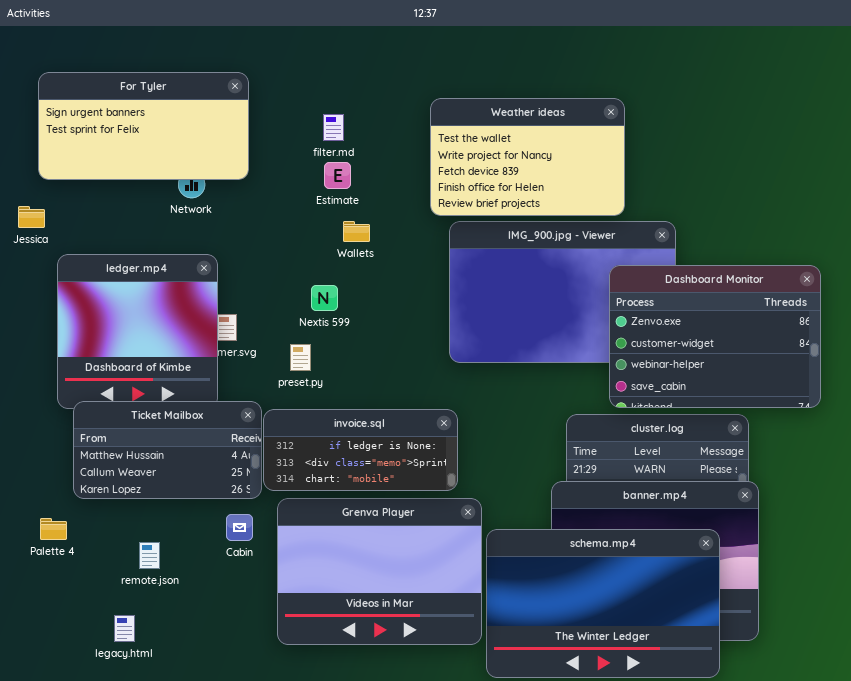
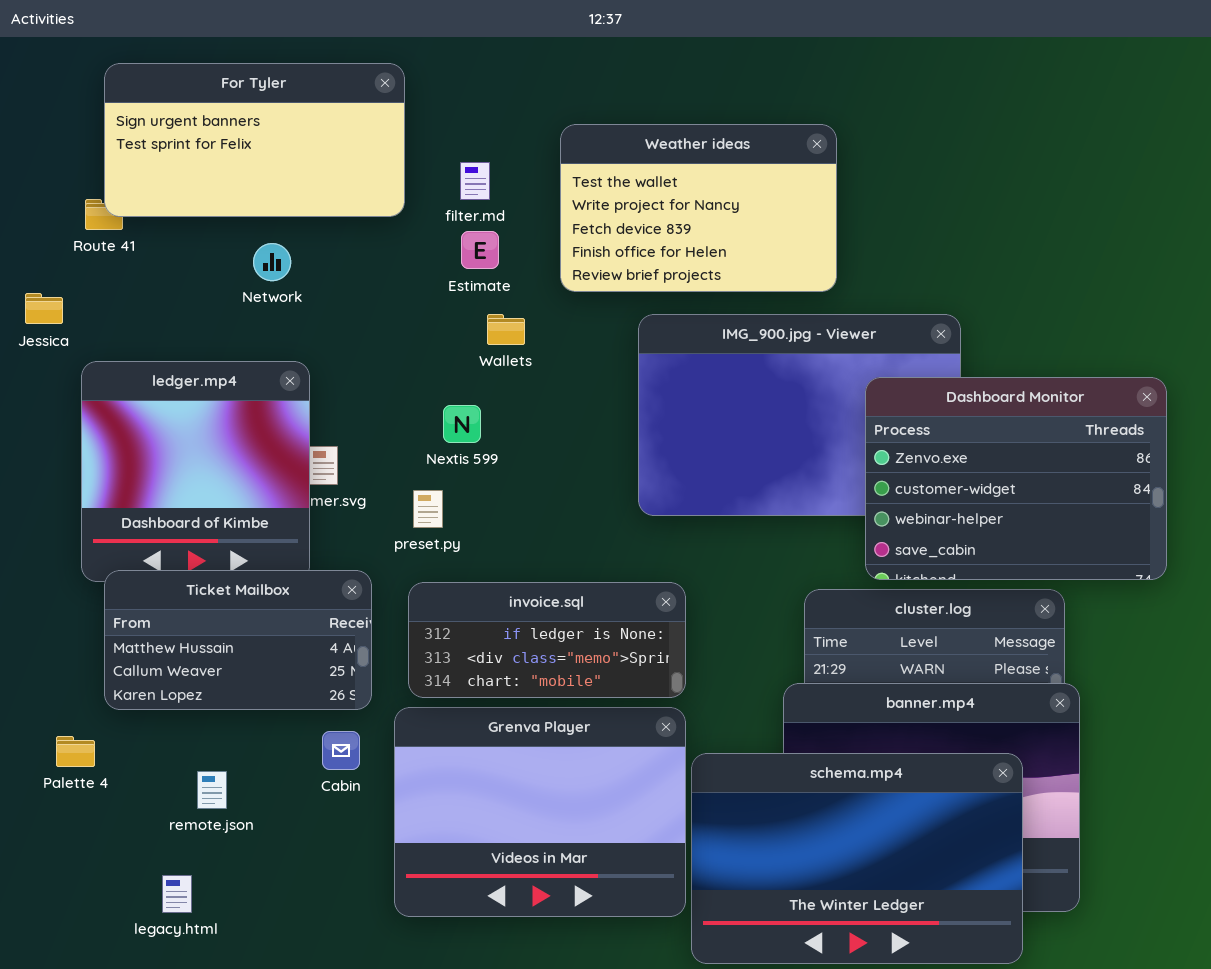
For Tyler: [38,72,249,180] -> [104,63,405,217], moved
Weather ideas: [430,98,625,216] -> [560,124,837,292], moved
invoice.sql: [263,409,458,491] -> [408,582,686,698], moved

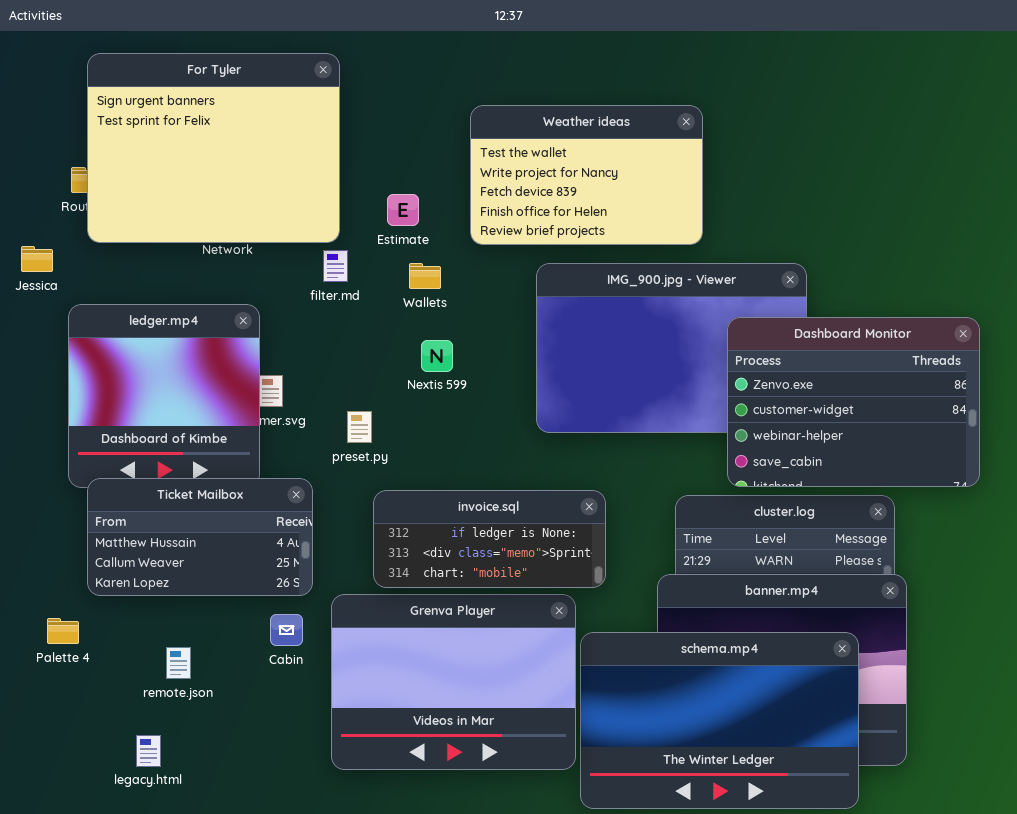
For Tyler: [104,63,405,217] -> [87,53,340,243], resized
filter.md: [460,162,490,200] -> [323,250,348,282], moved
Nextis 599: [443,405,481,443] -> [421,340,453,372], moved
invoice.sql: [408,582,686,698] -> [373,490,606,588], moved

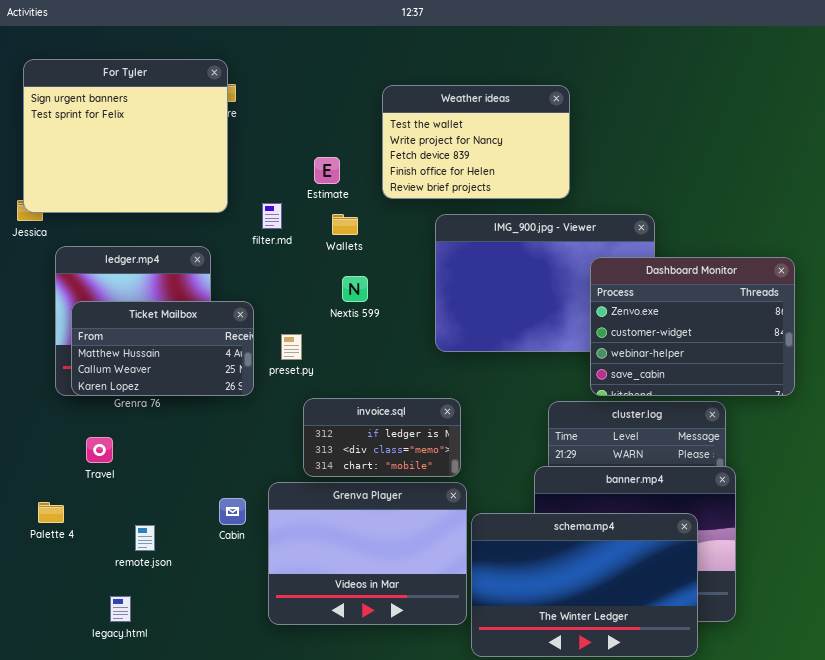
For Tyler: [87,53,340,243] -> [23,59,228,213], moved
Ticket Mailbox: [87,478,313,596] -> [71,301,254,396], moved
invoice.sql: [373,490,606,588] -> [303,398,461,477], resized

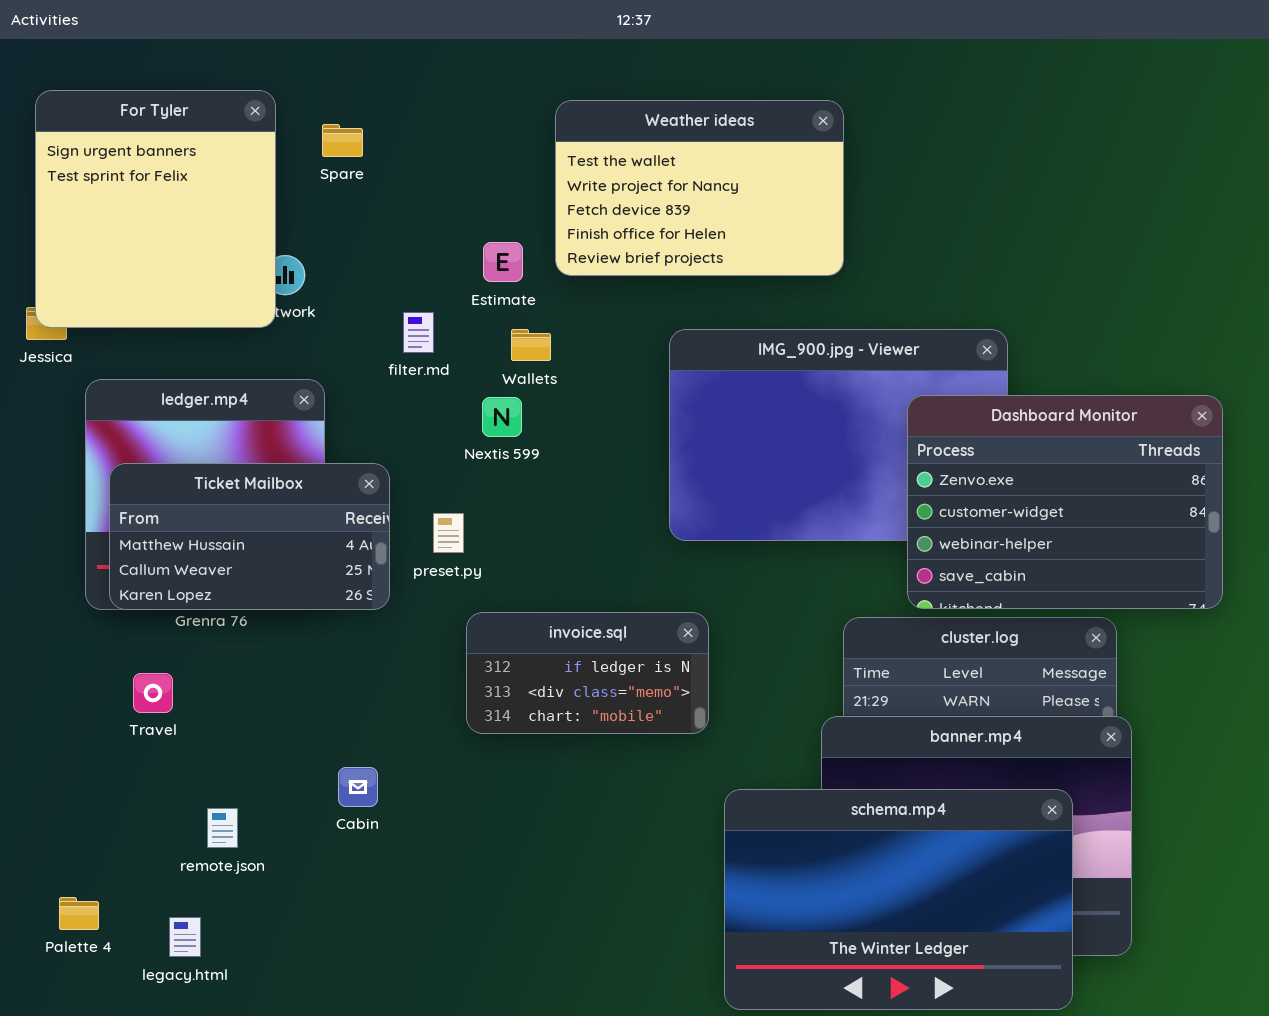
For Tyler: [23,59,228,213] -> [35,90,276,328], resized
Weather ideas: [382,85,570,199] -> [555,100,844,276], moved
Nextis 599: [342,276,368,302] -> [482,397,522,437], moved
Grenva Player: [268,482,467,625] -> none, closed
Palette 4: [38,502,64,523] -> [59,897,99,930], moved

